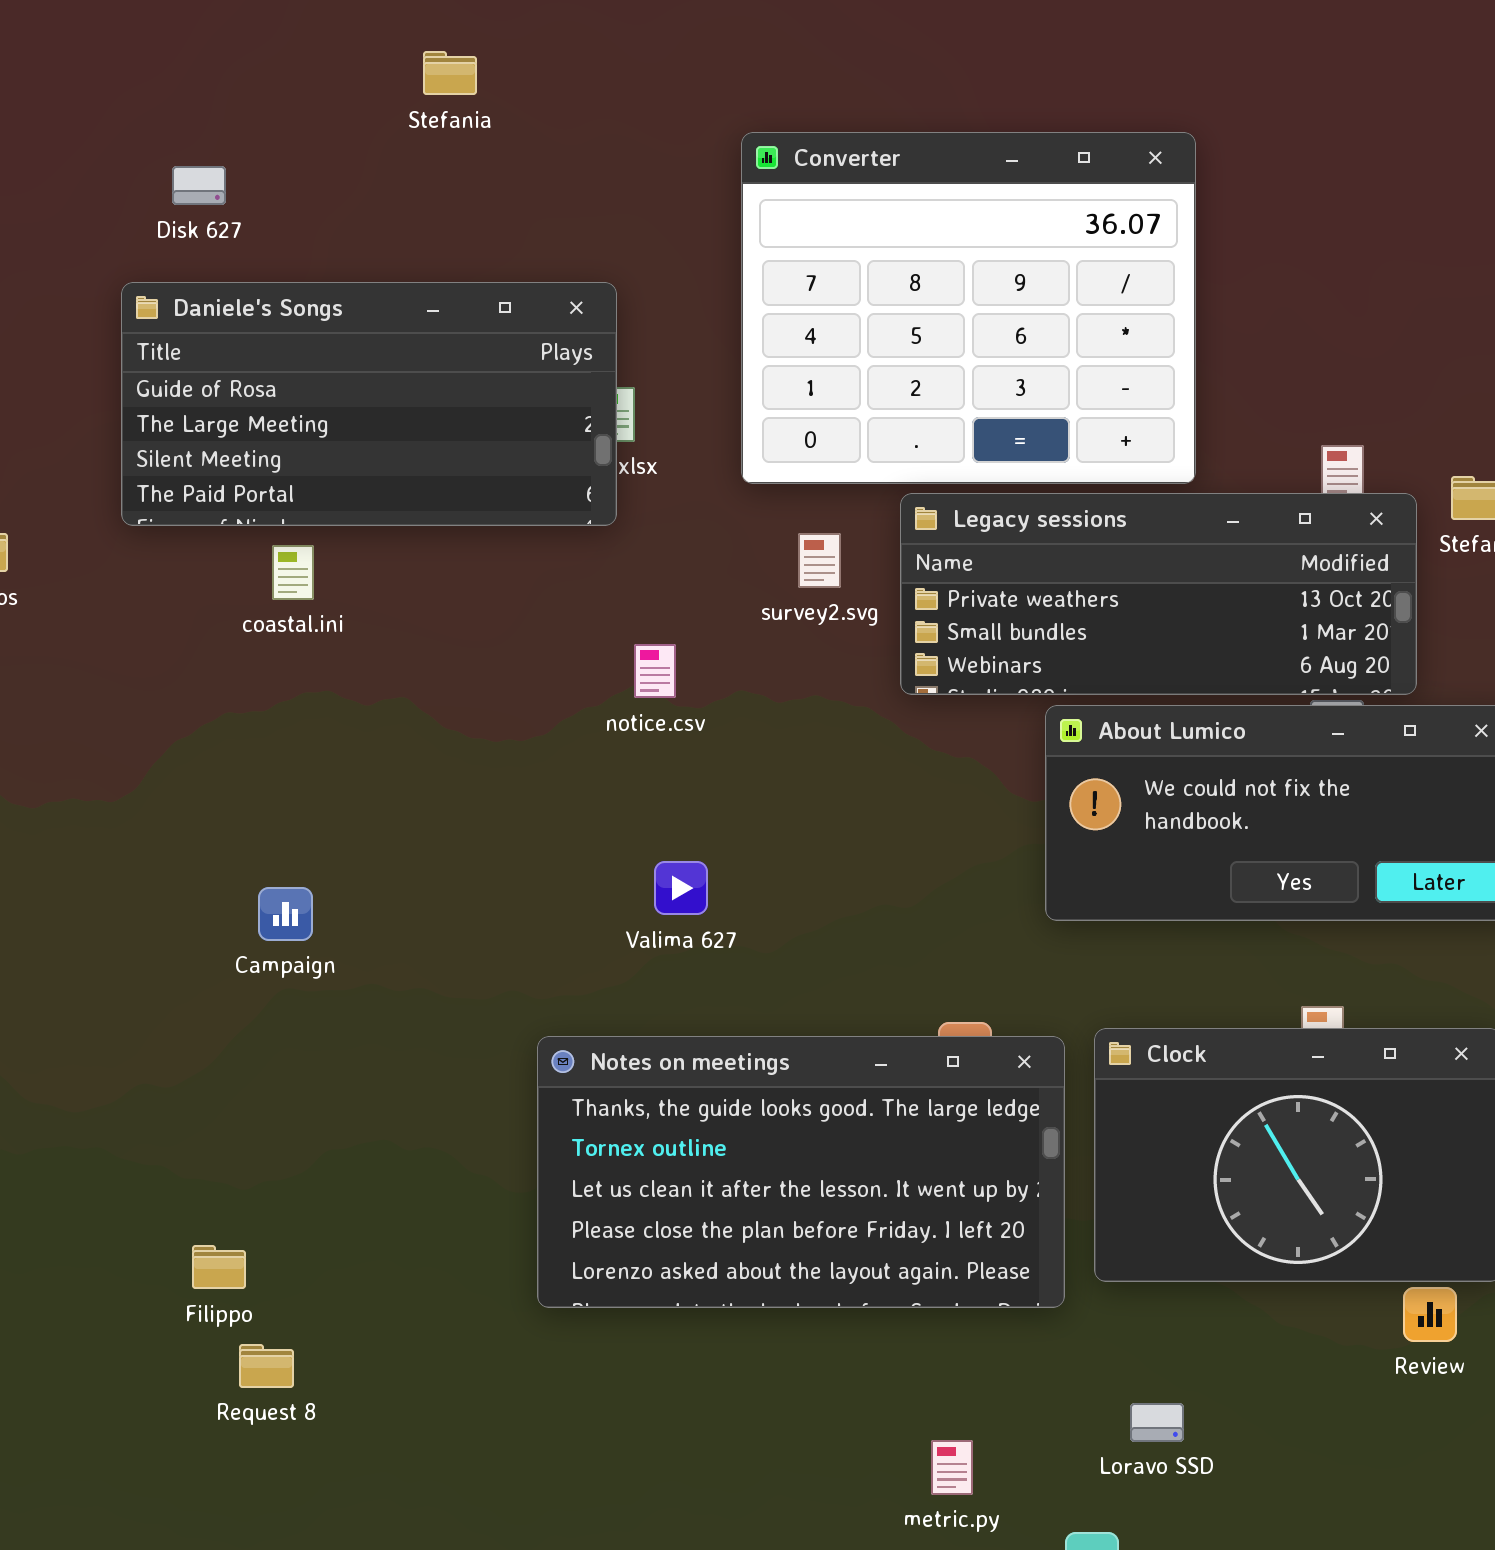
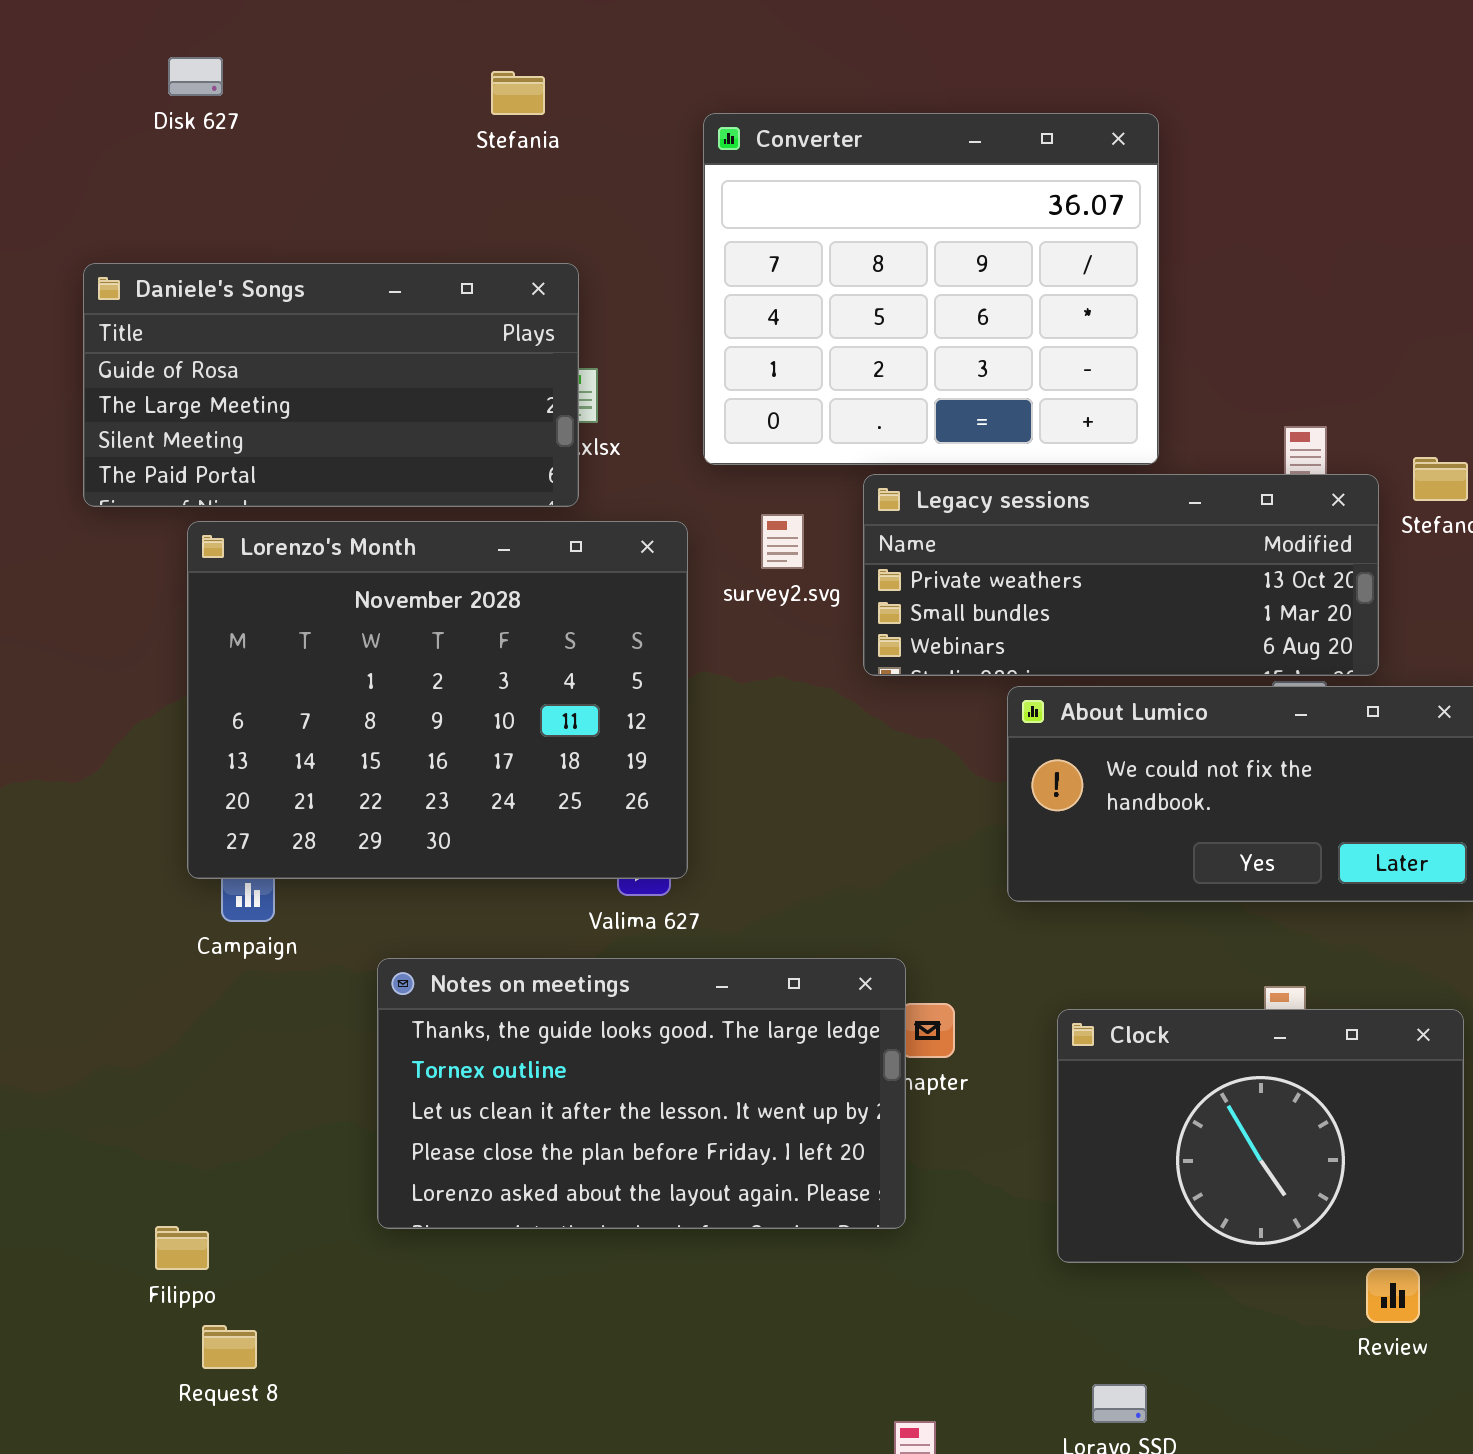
Stefania: [423,51,477,95] -> [491,71,545,115], moved
Disk 627: [172,166,226,205] -> [168,57,223,96], moved
Lorenzo's Month: none -> [187,521,688,879], opened
Notes on meetings: [537,1036,1065,1308] -> [377,958,906,1229], moved

